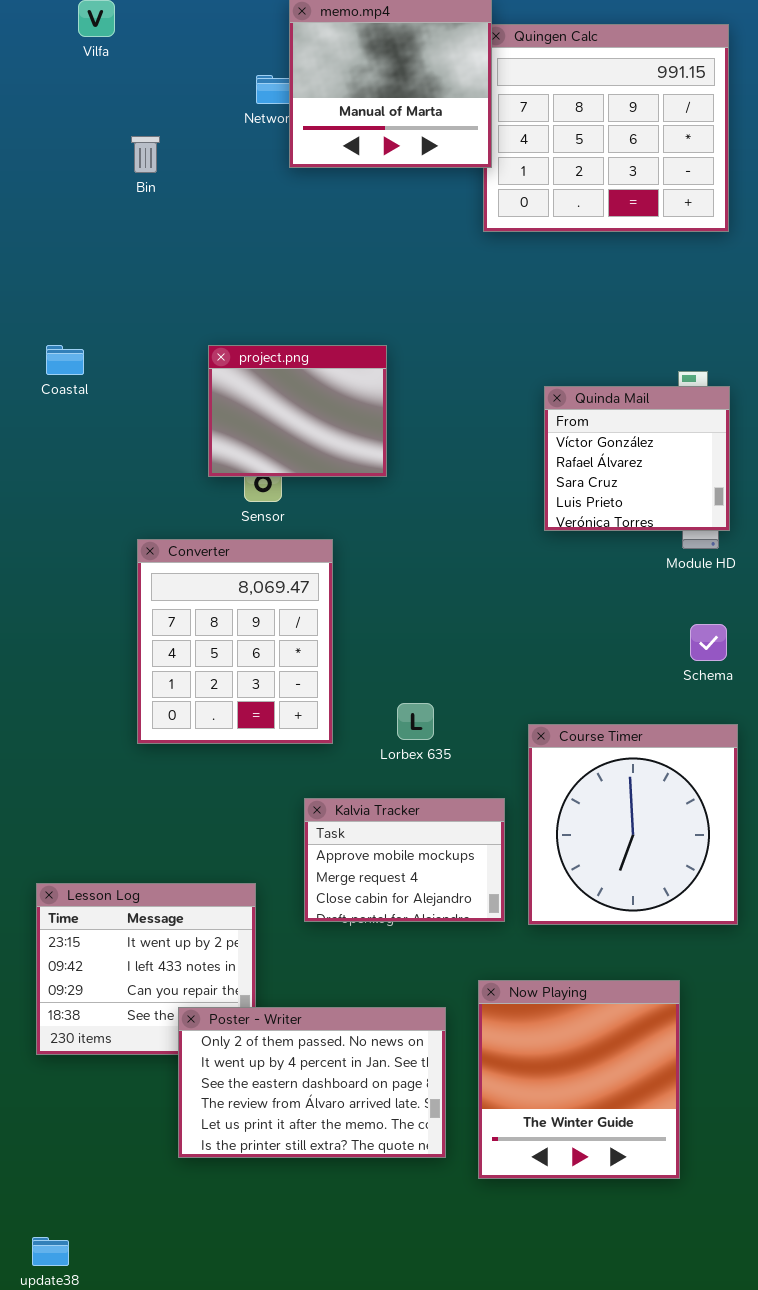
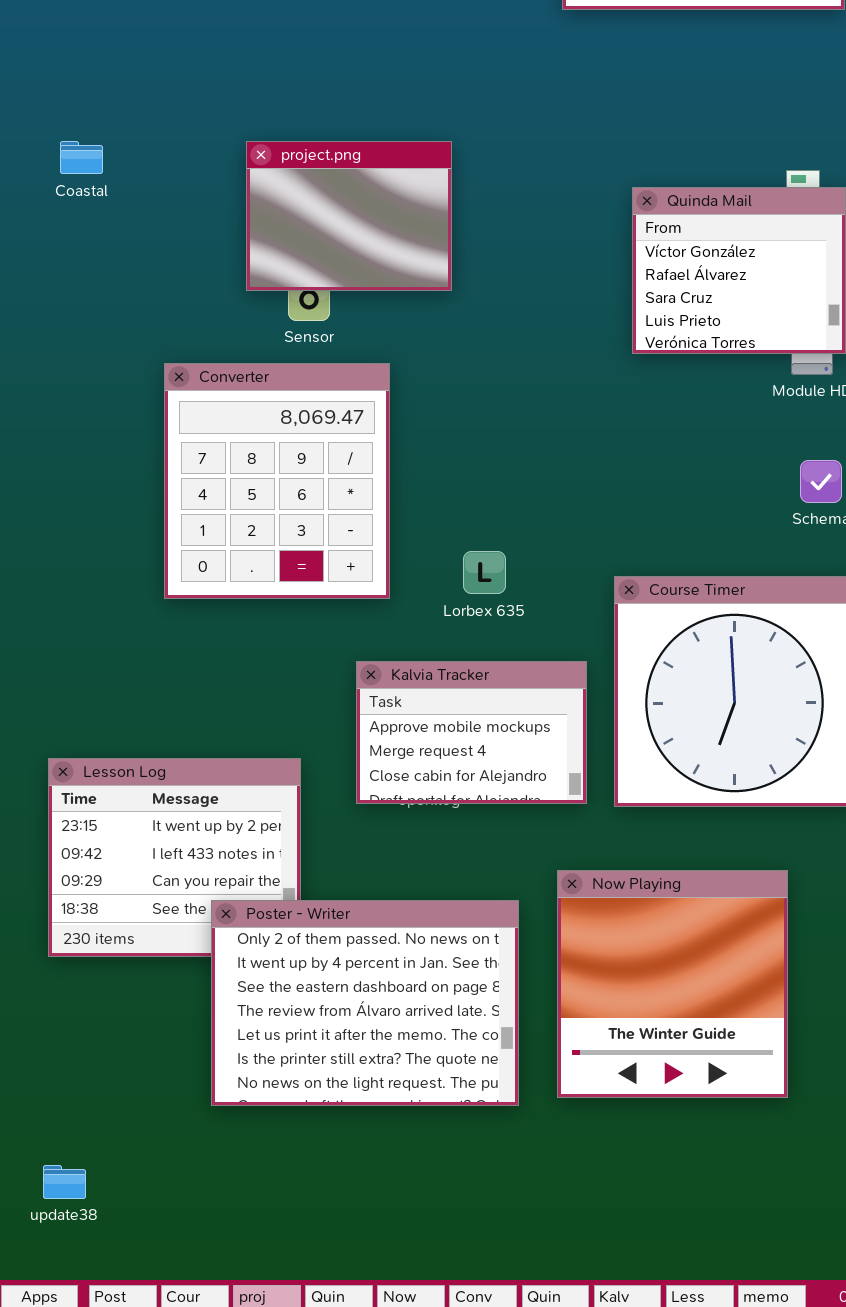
Poster - Writer: [178,1007,446,1158] -> [211,900,519,1106], resized

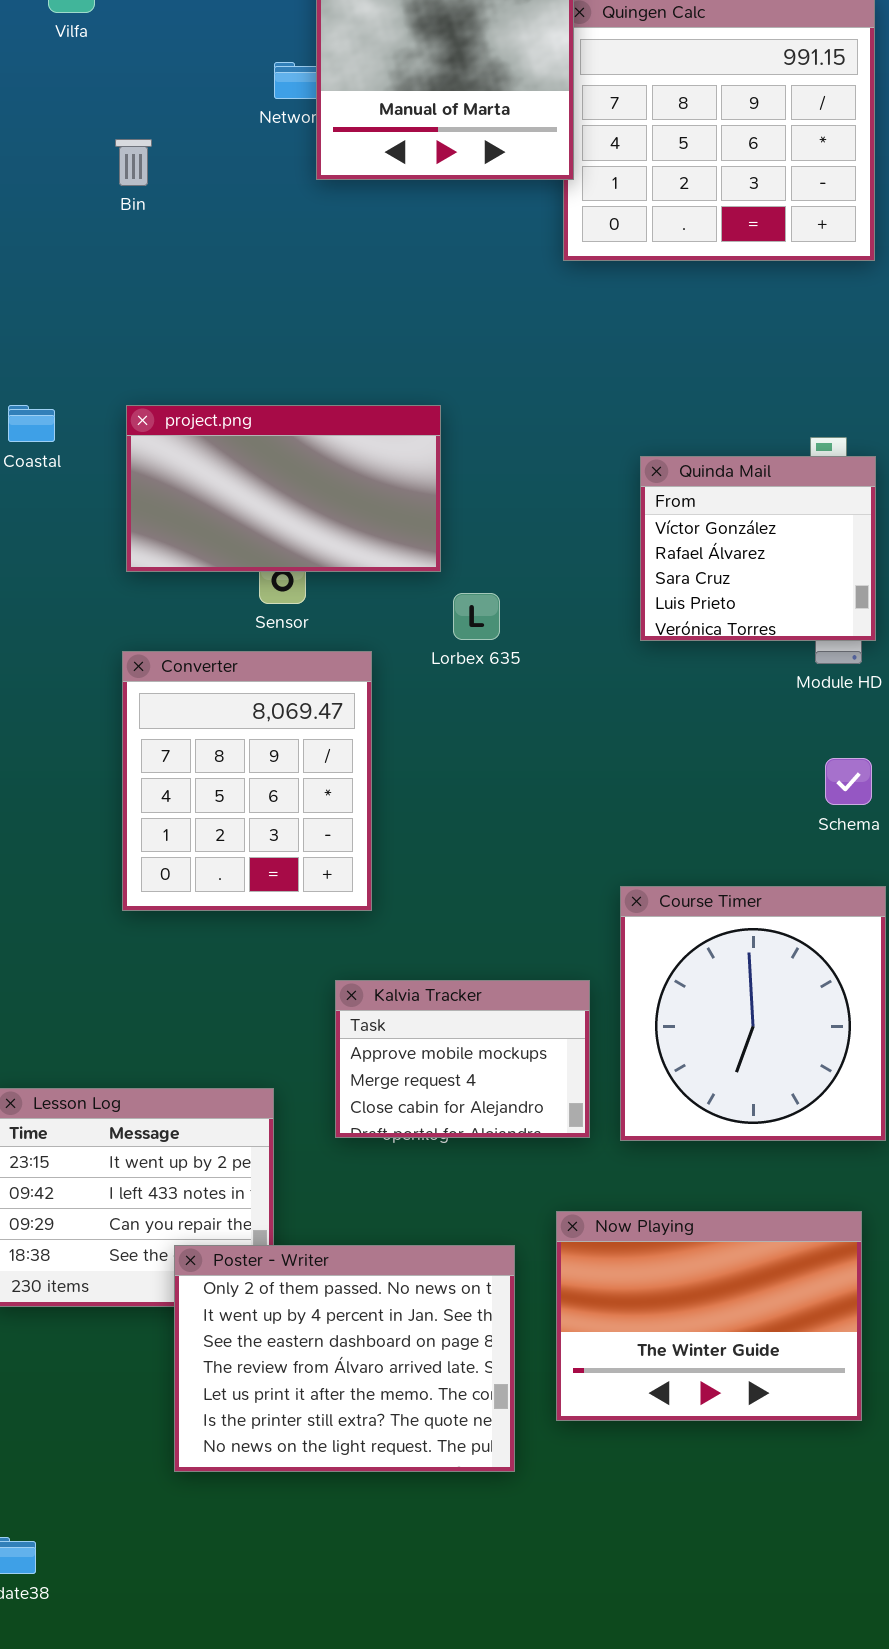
project.png: [246,141,452,291] -> [126,405,441,572], resized
Lorbex 635: [463,551,506,594] -> [453,593,500,640], moved
Now Playing: [557,870,788,1098] -> [556,1211,862,1421], resized

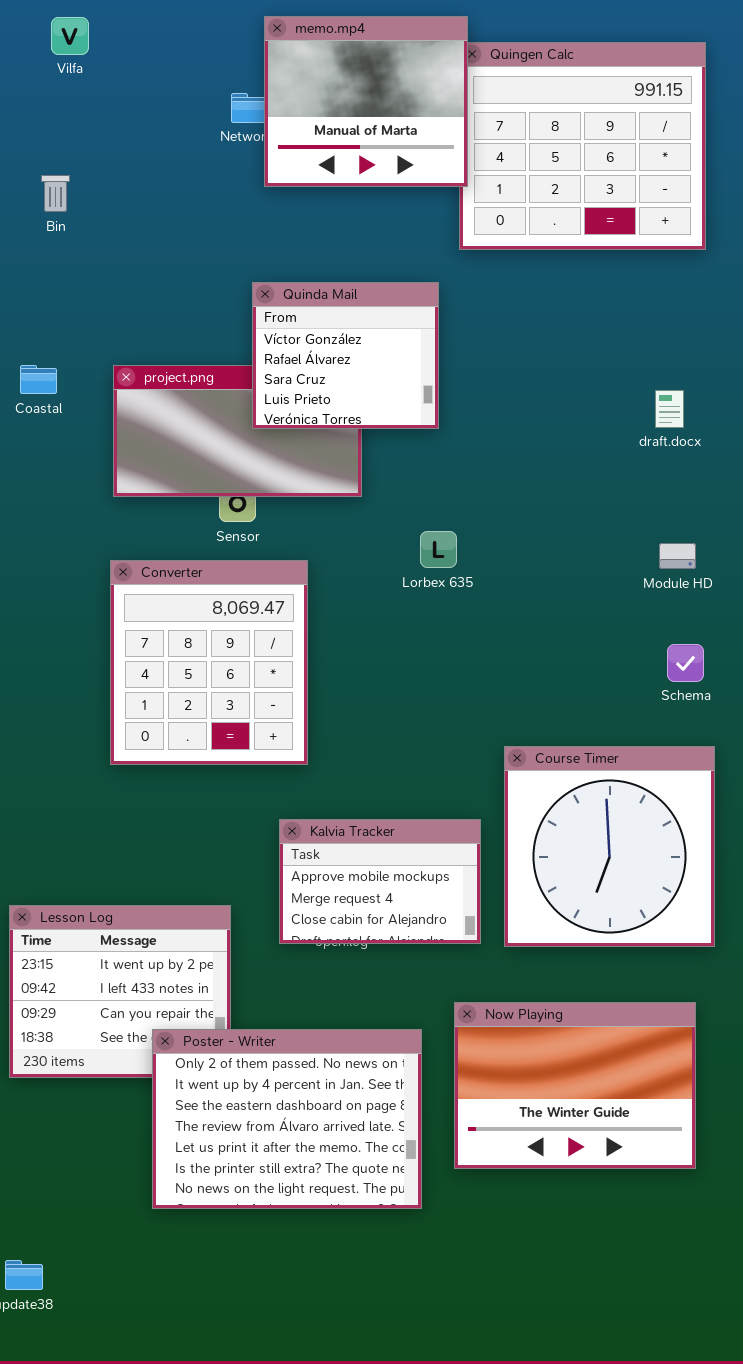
Bin: [115,139,152,186] -> [41,175,70,212], moved
Quinda Mail: [640,456,876,641] -> [252,282,439,429], moved
Lorbex 635: [453,593,500,640] -> [420,531,457,568], moved

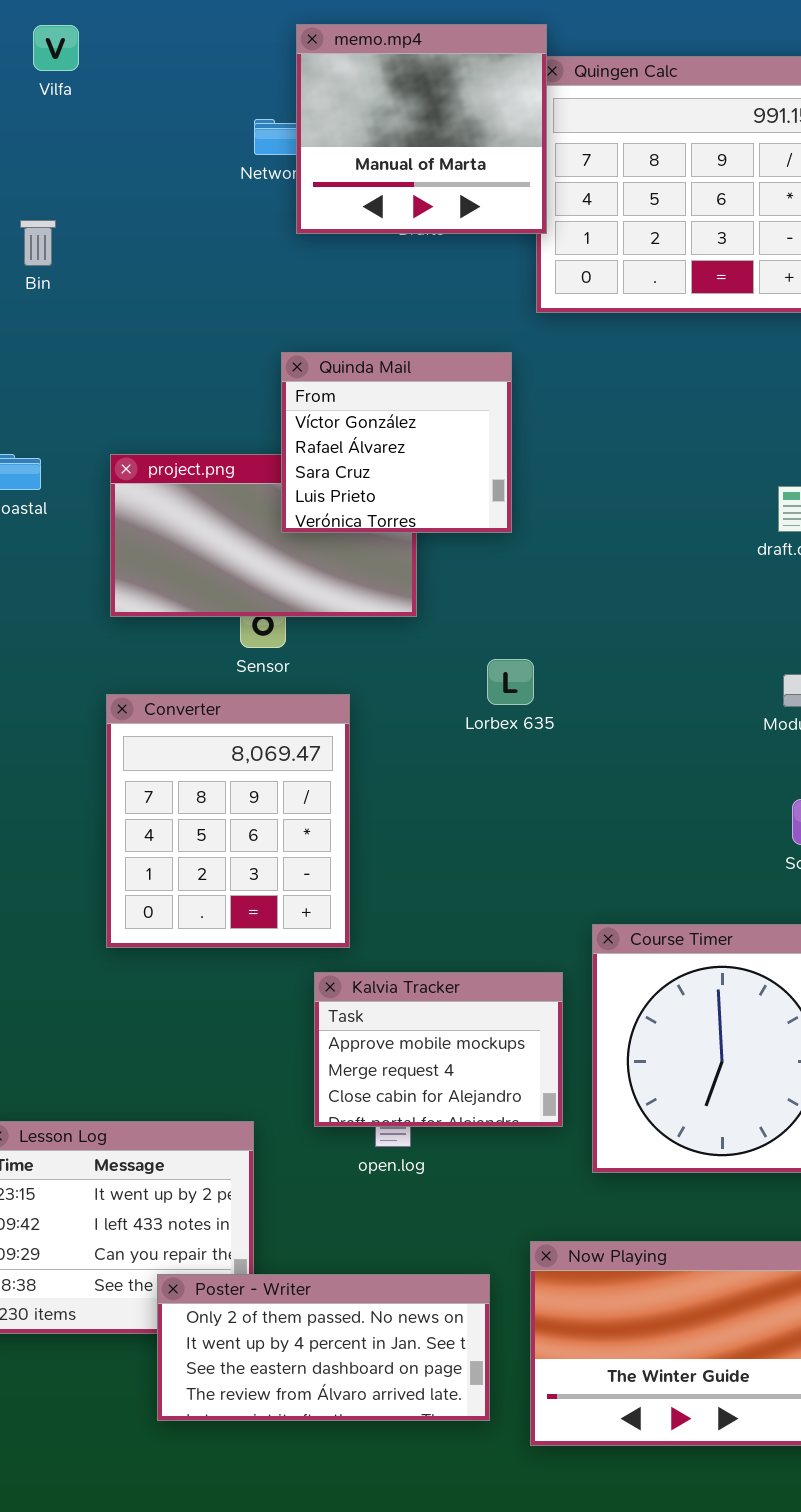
Kalvia Tracker: [279,819,481,944] -> [314,972,563,1127], moved
Poster - Writer: [152,1029,422,1209] -> [157,1274,490,1421], resized

